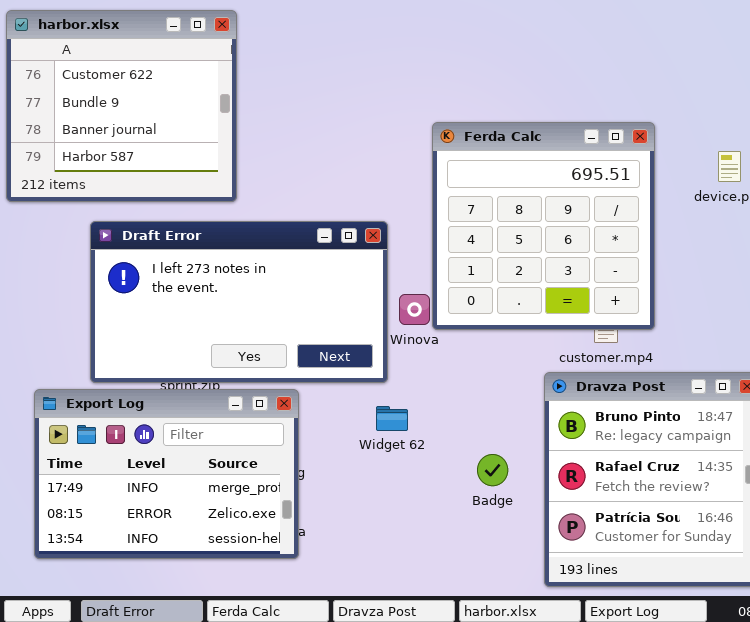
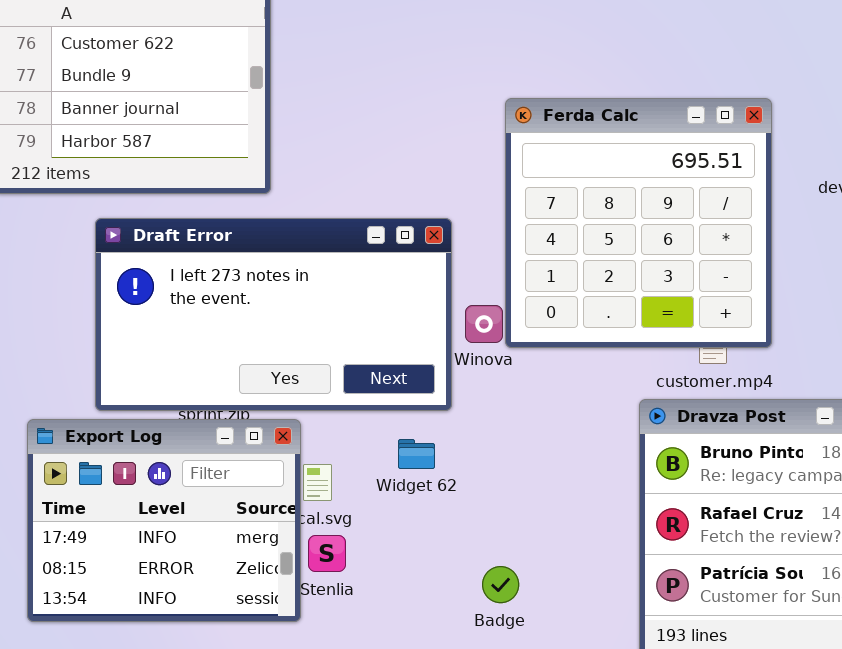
Export Log: [34,389,299,559] -> [27,419,301,622], resized
Widget 62: [376,406,408,431] -> [398,439,435,469], moved
Badge: [477,454,508,486] -> [482,566,519,603], moved

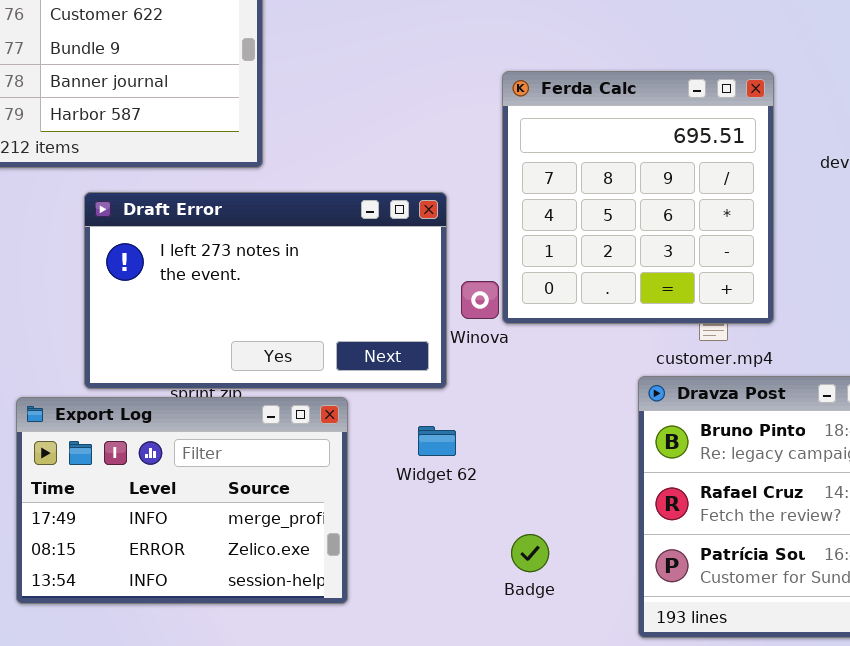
Export Log: [27,419,301,622] -> [16,397,348,604], resized
Widget 62: [398,439,435,469] -> [418,426,456,456], moved
Badge: [482,566,519,603] -> [511,534,549,572], moved

